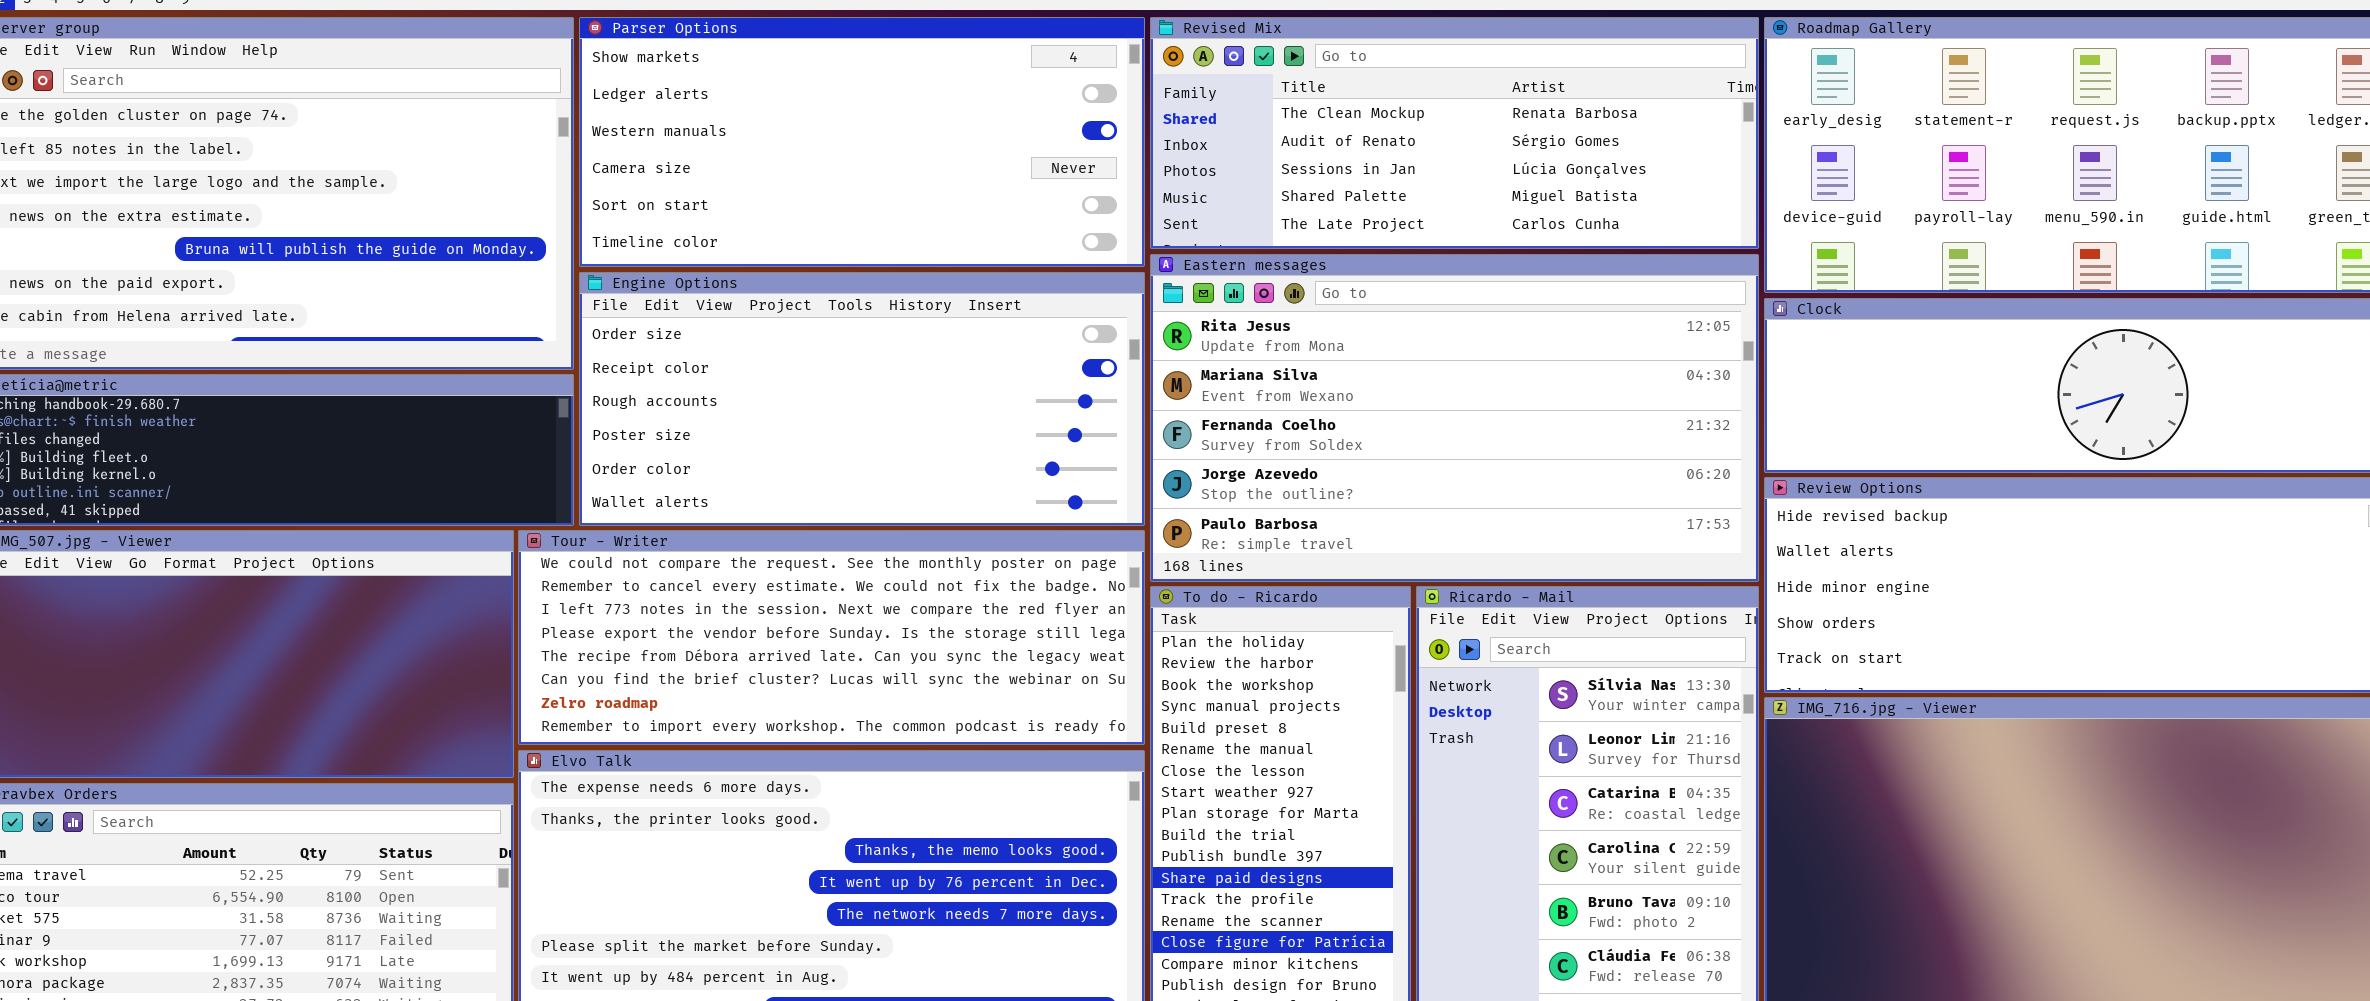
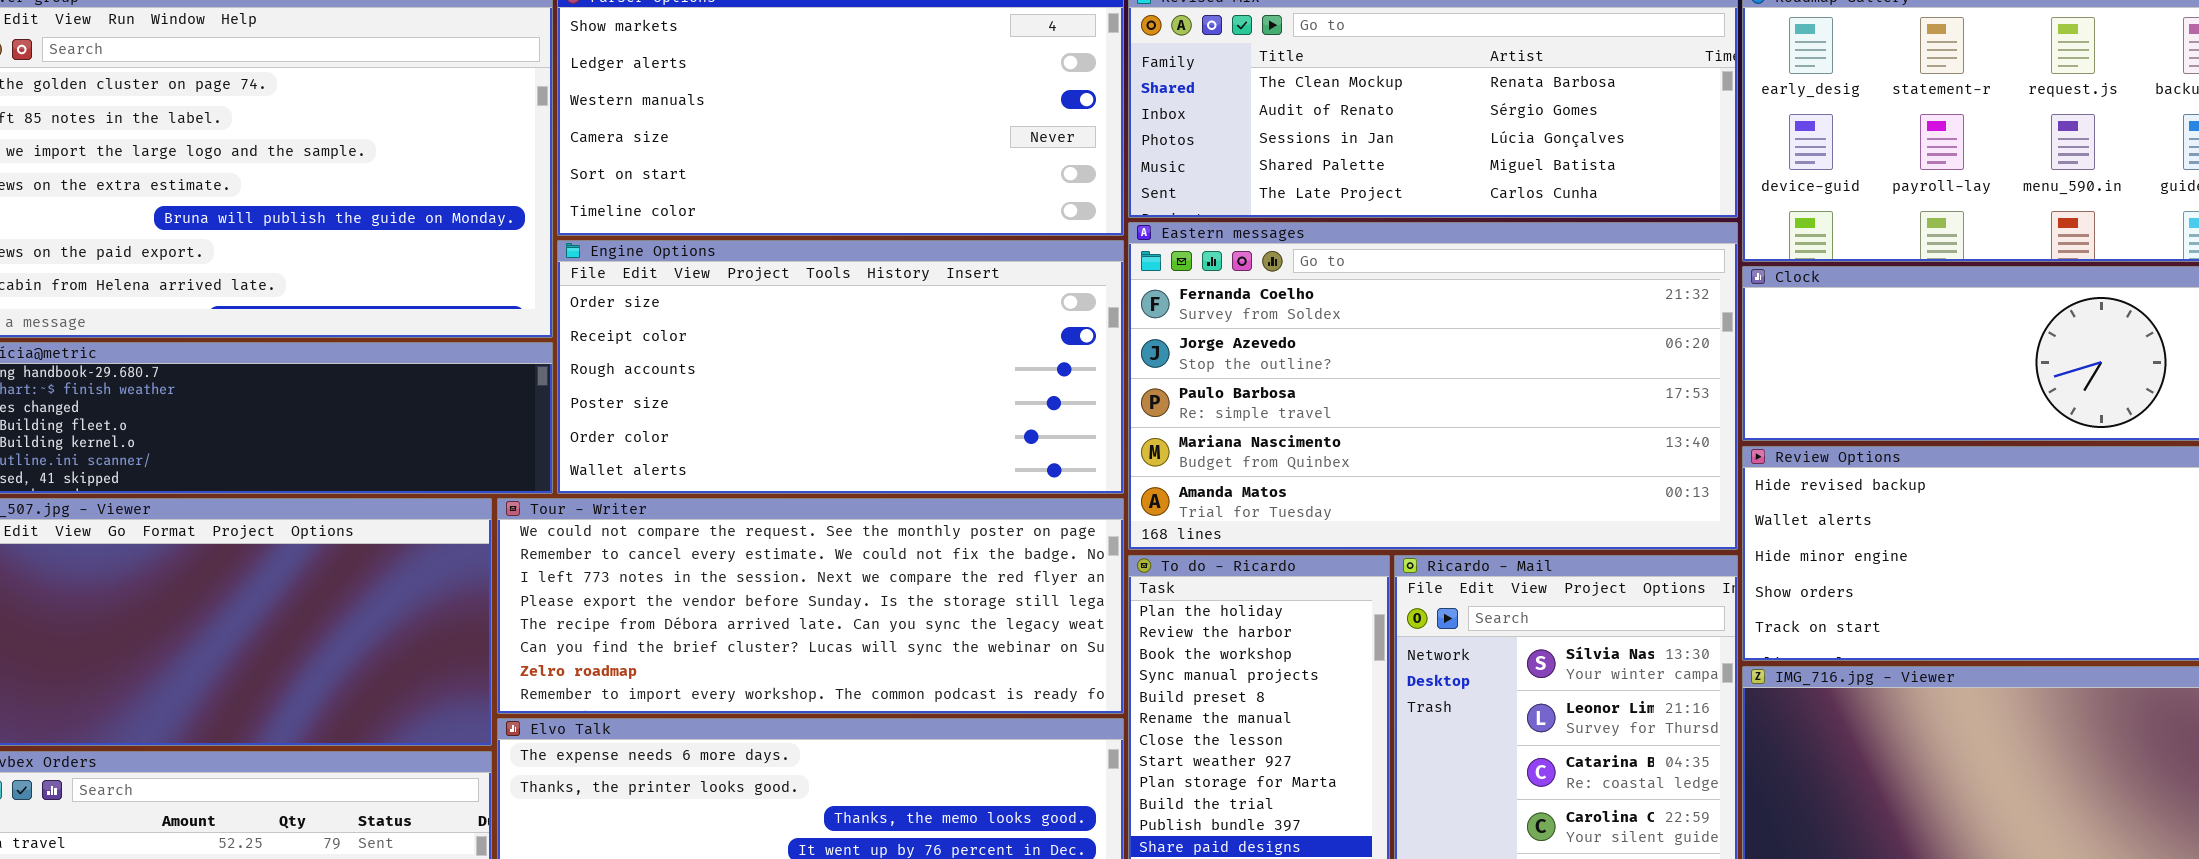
Eastern messages: [1150,254,1759,582] -> [1128,222,1738,550], scrolled down 2 rows

